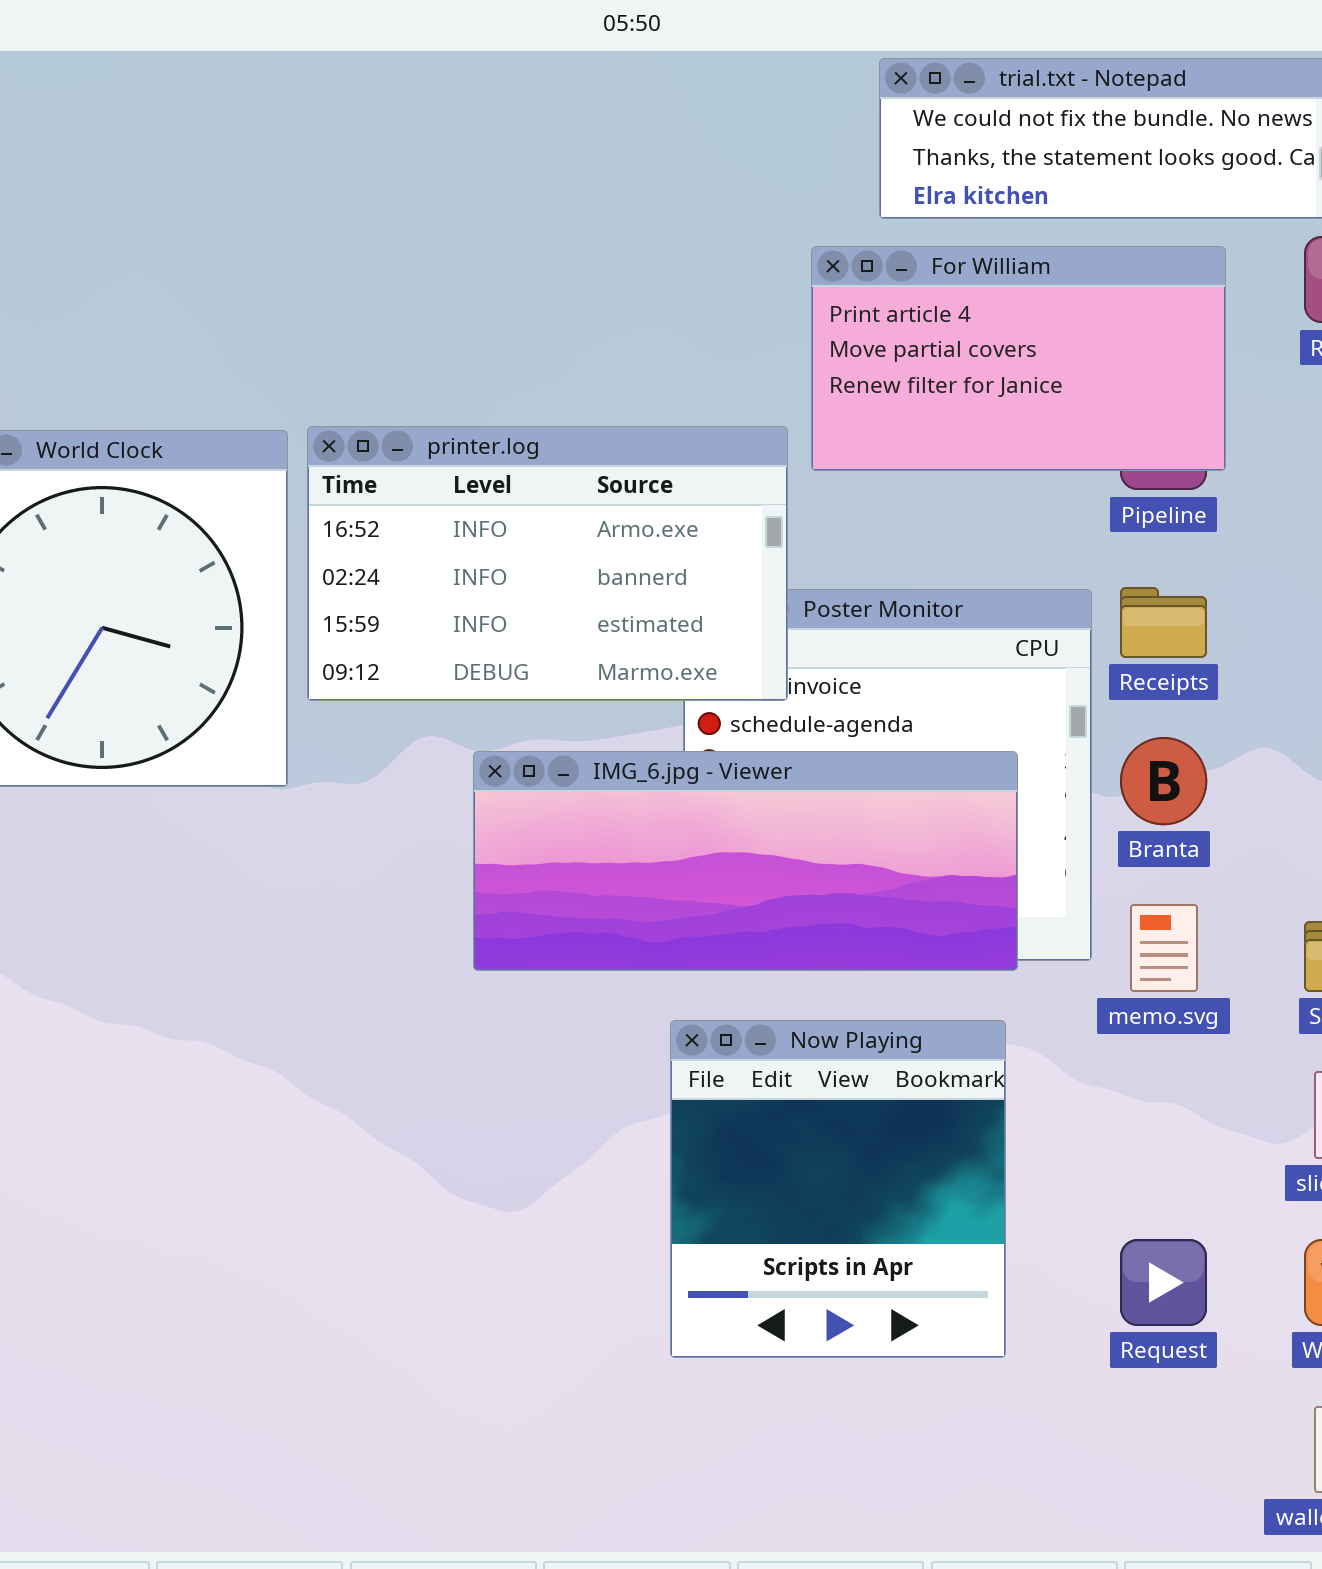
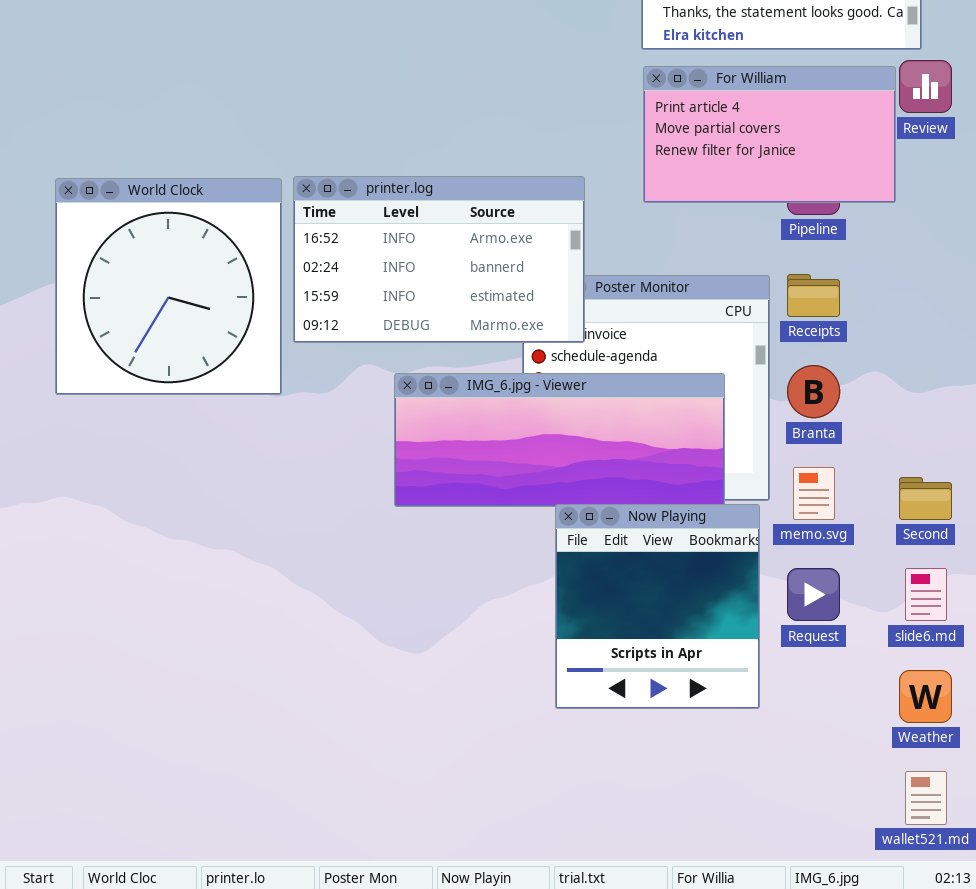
For William: [811,246,1226,471] -> [643,66,896,203], moved
Now Playing: [670,1020,1006,1358] -> [555,504,760,709], moved
Request: [1120,1239,1207,1326] -> [787,568,840,621], moved

